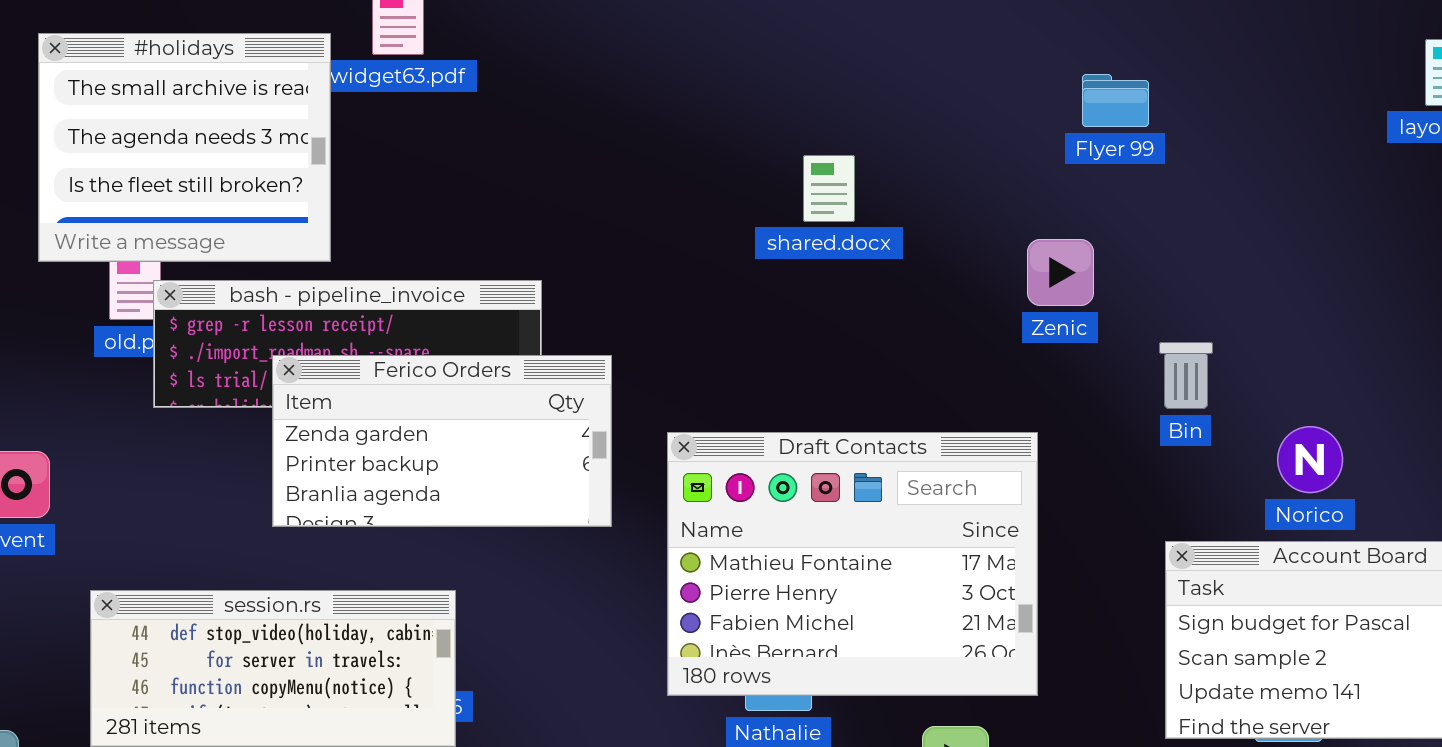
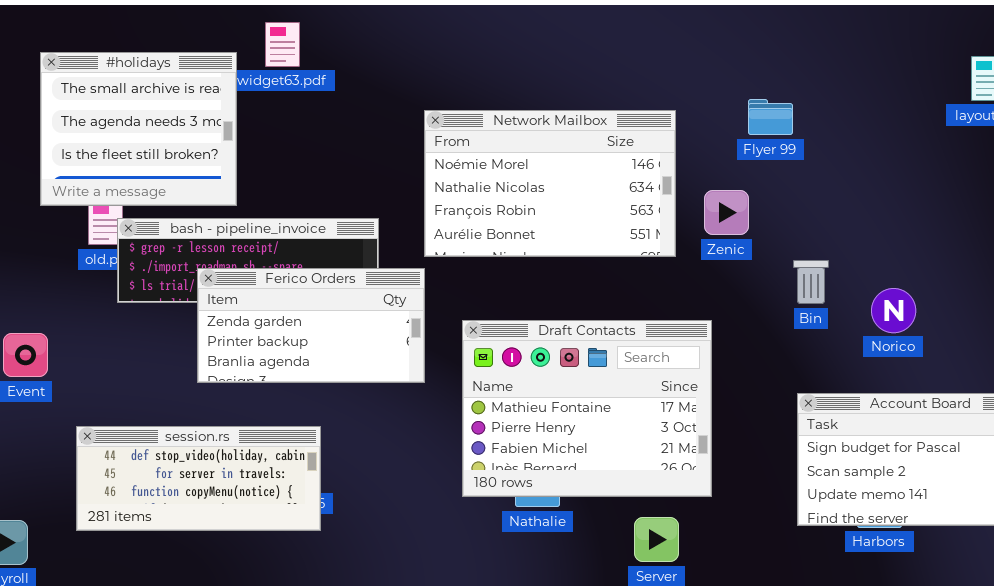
Flyer 99: [1082,74,1149,127] -> [748,99,793,135], moved
Network Mailbox: none -> [424,110,676,257], opened
Norico: [1277,426,1343,493] -> [871,288,916,333], moved

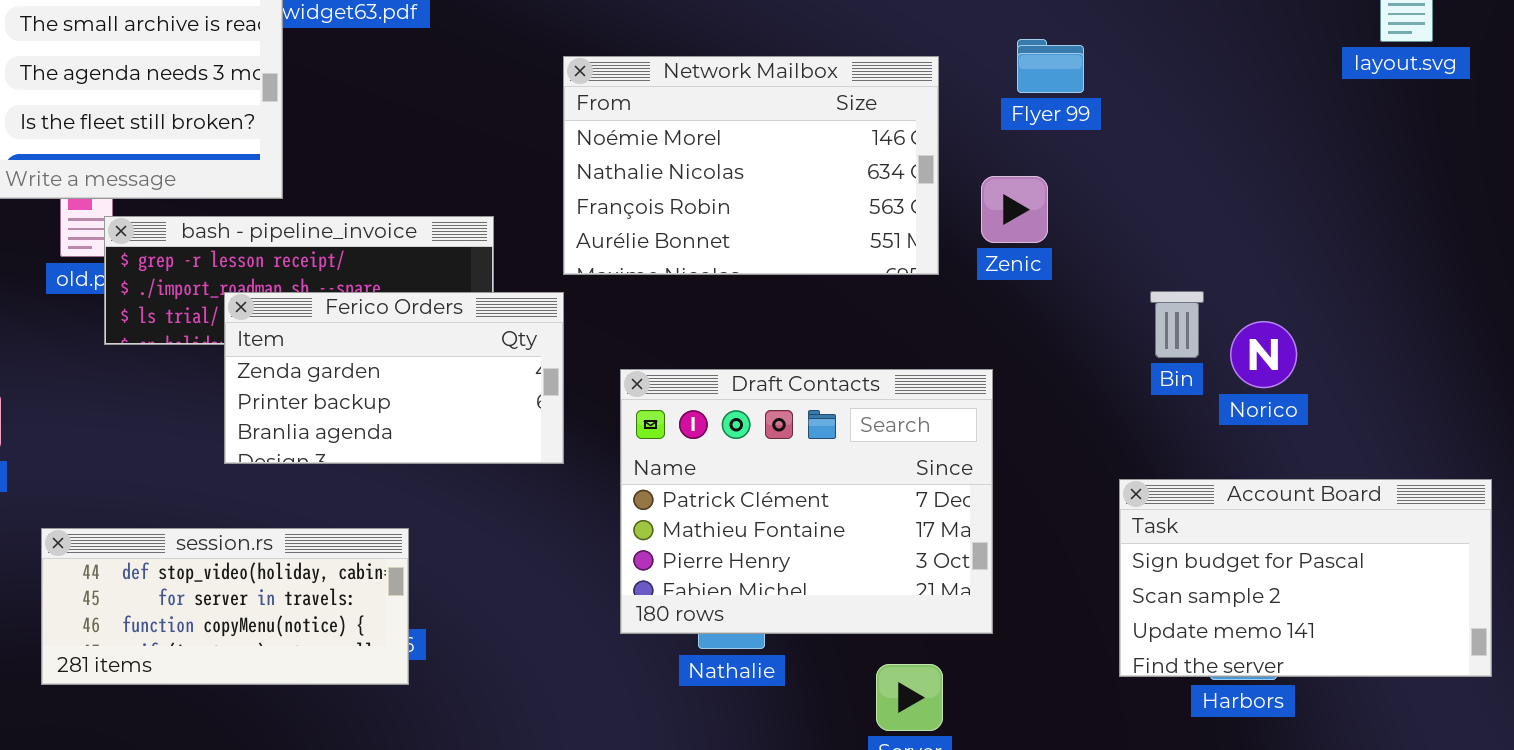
Flyer 99: [748,99,793,135] -> [1017,39,1084,93], moved
Bin: [793,260,829,304] -> [1150,291,1204,358], moved
Draft Contacts: [462,320,712,497] -> [620,369,993,634], scrolled up 1 row

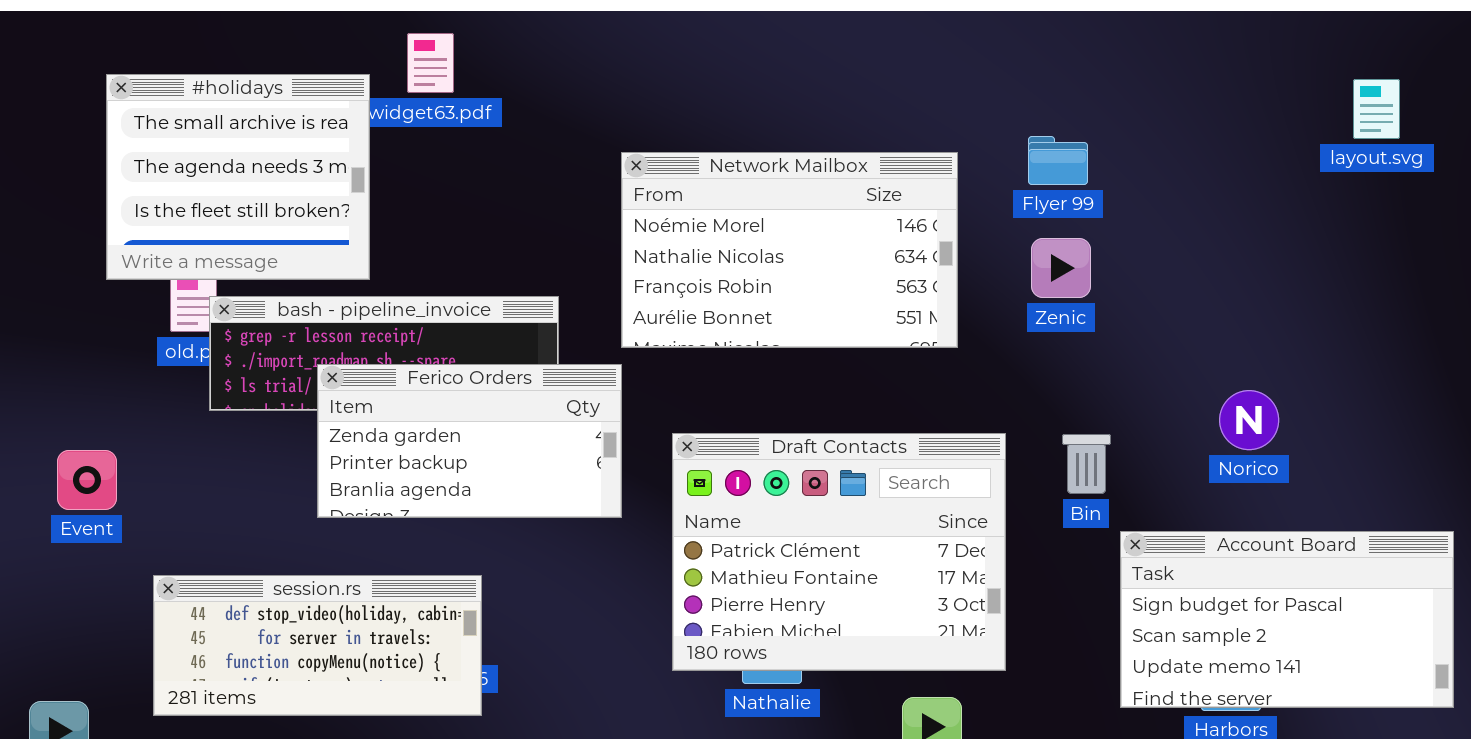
Zenic: [981,176,1048,243] -> [1031,238,1091,298], moved
Bin: [1150,291,1204,358] -> [1062,434,1111,494], moved

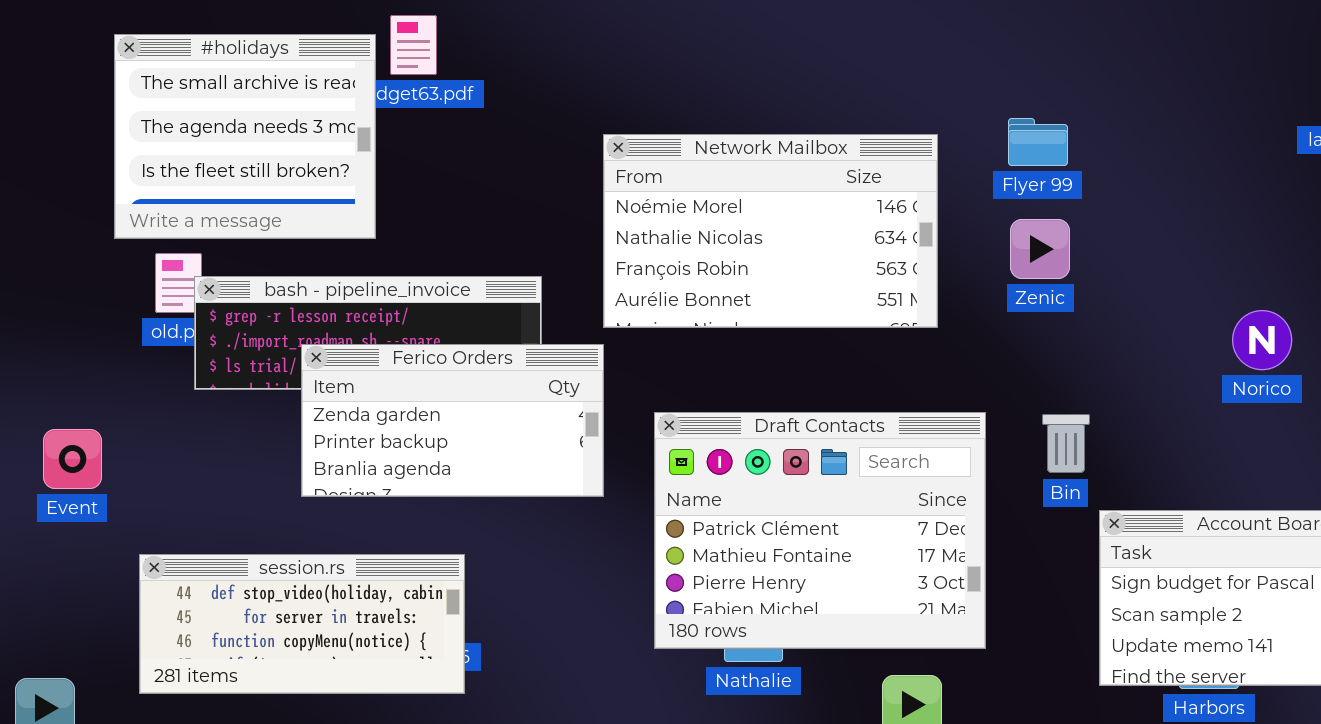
#holidays: [106,74,370,280] -> [114,34,376,239], moved
Norico: [1219,390,1279,450] -> [1232,310,1292,370], moved

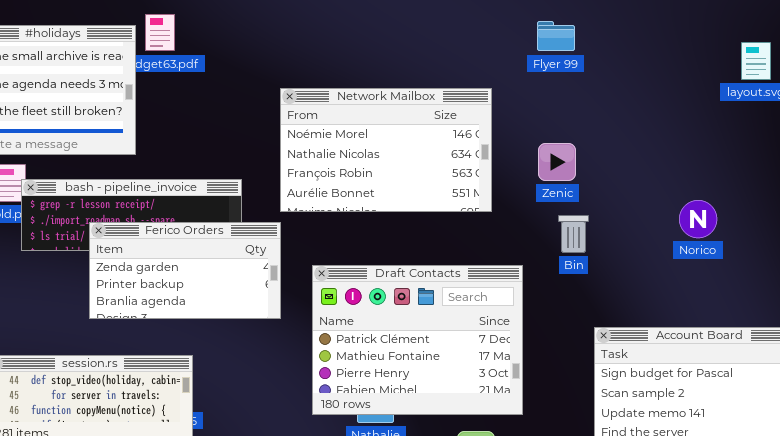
Flyer 99: [1008,118,1068,166] -> [537,21,575,51], moved
Bin: [1042,414,1090,473] -> [558,215,589,253], moved

